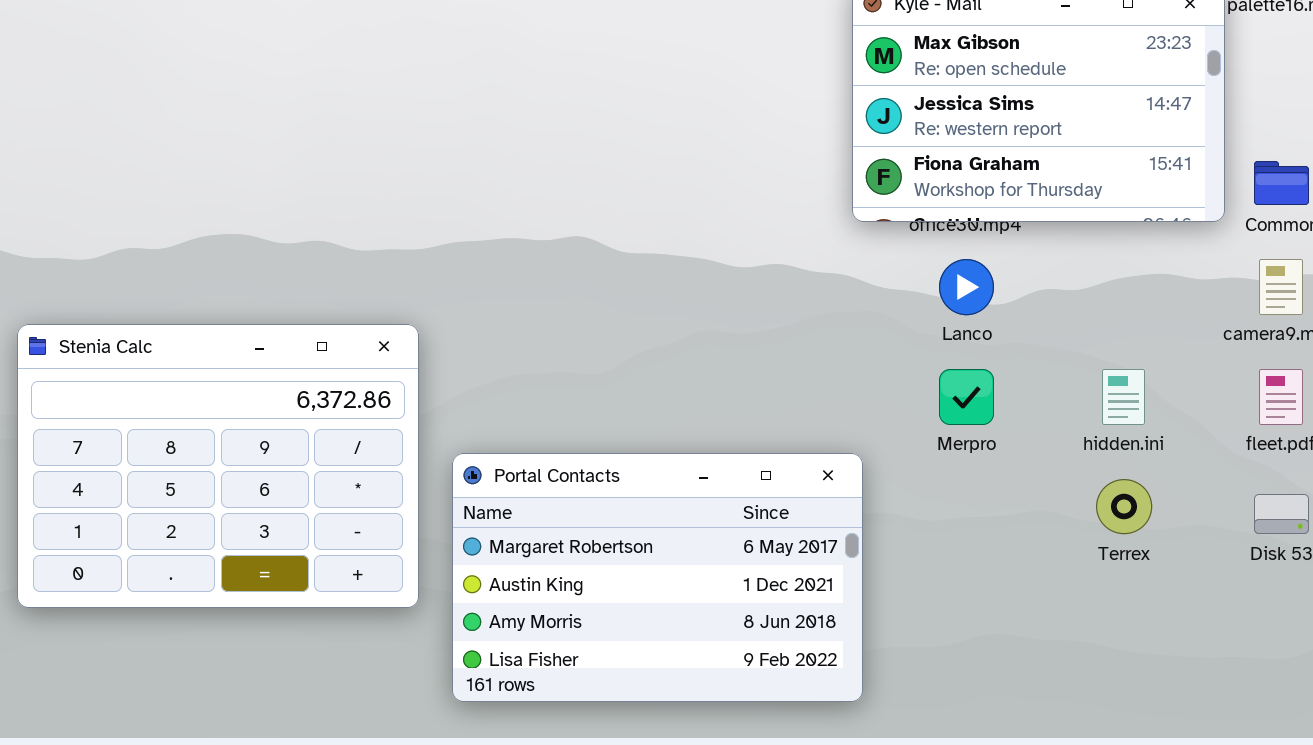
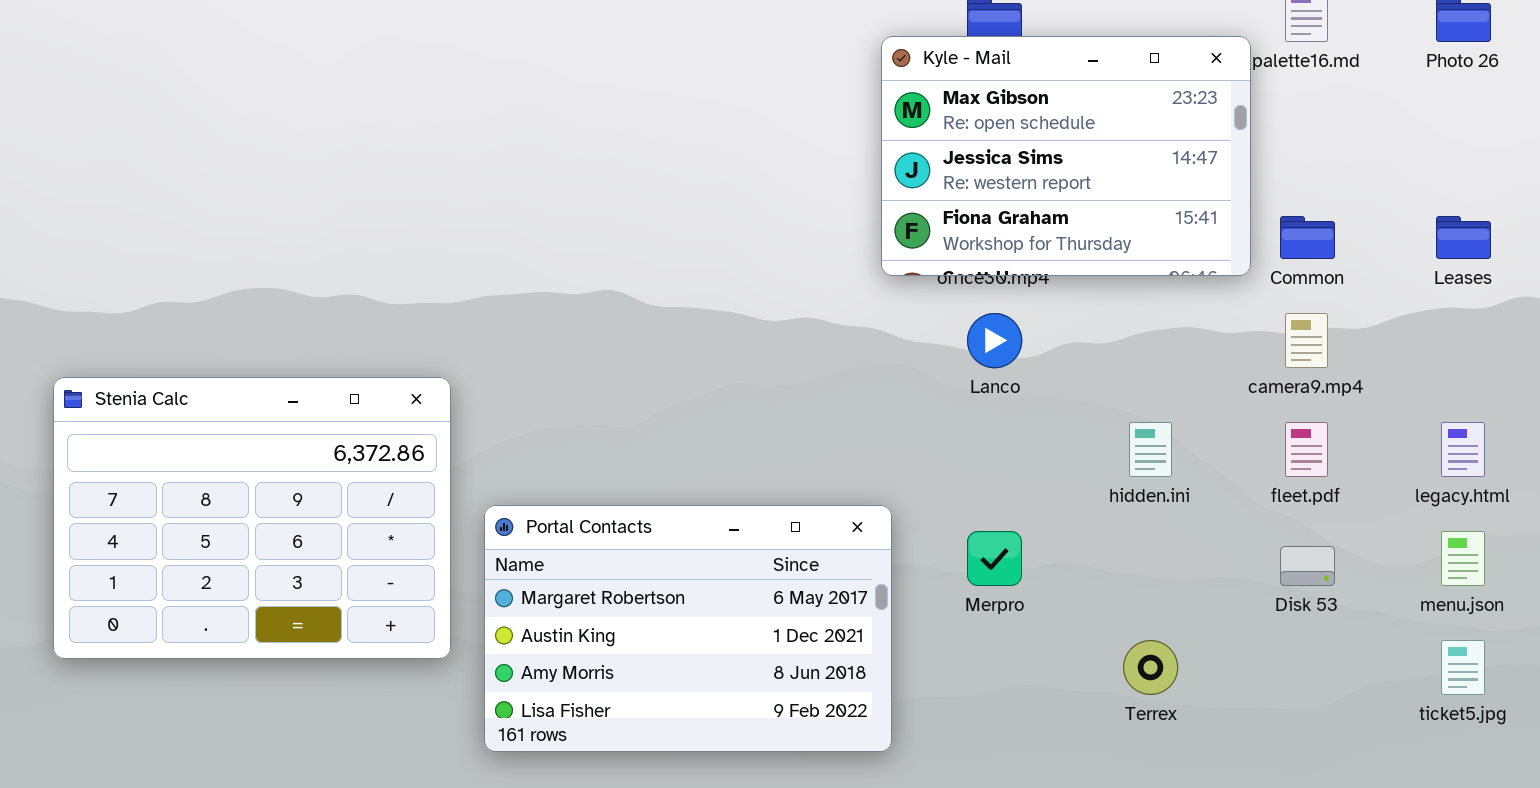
Merpro: [939,369,994,425] -> [967,531,1022,586], moved
Terrex: [1096,479,1152,534] -> [1123,640,1178,695], moved

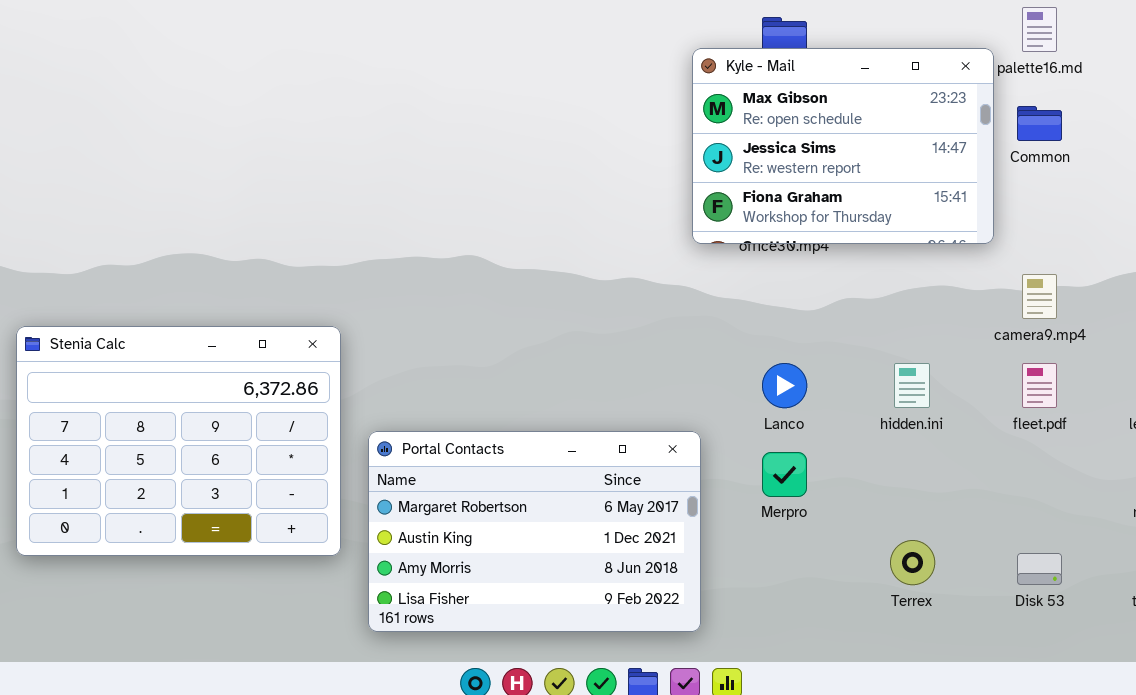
Common: [1280,216,1335,259] -> [1017,106,1062,141], moved
Lanco: [967,313,1022,368] -> [762,363,807,408], moved
Disk 53: [1280,546,1335,586] -> [1017,553,1062,585], moved

